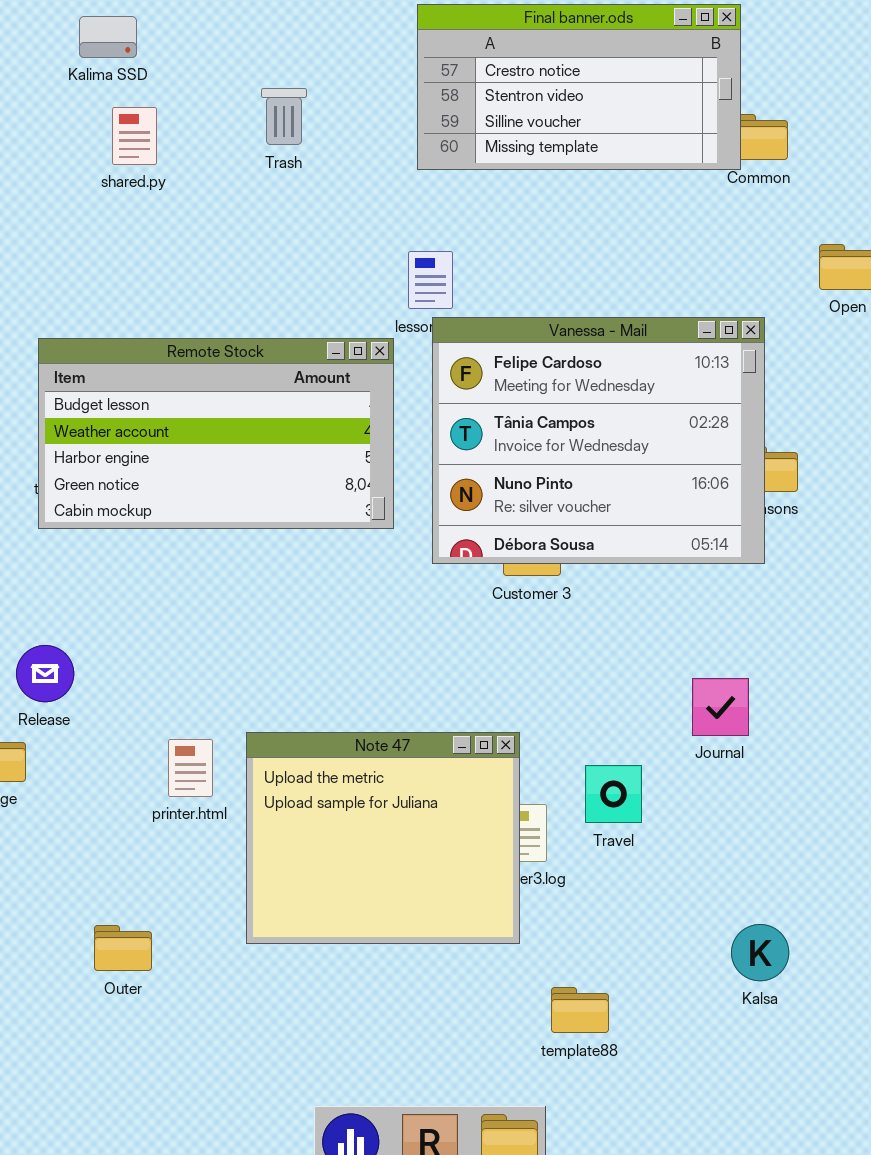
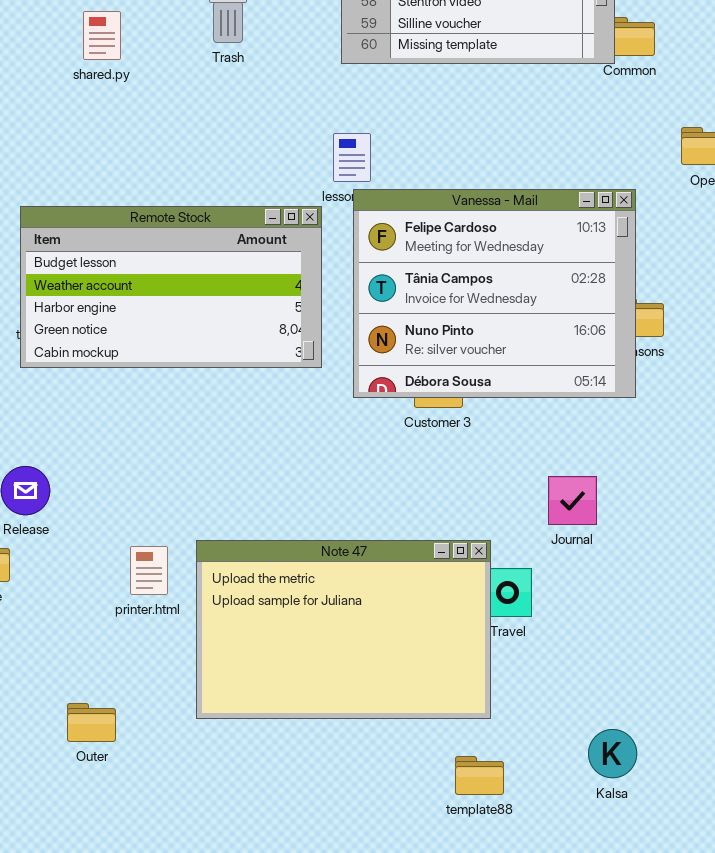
Journal: [692,678,749,736] -> [548,476,597,525], moved
Note 47: [246,732,520,944] -> [196,540,491,719], resized
Kalsa: [731,924,789,981] -> [588,729,637,778], moved

